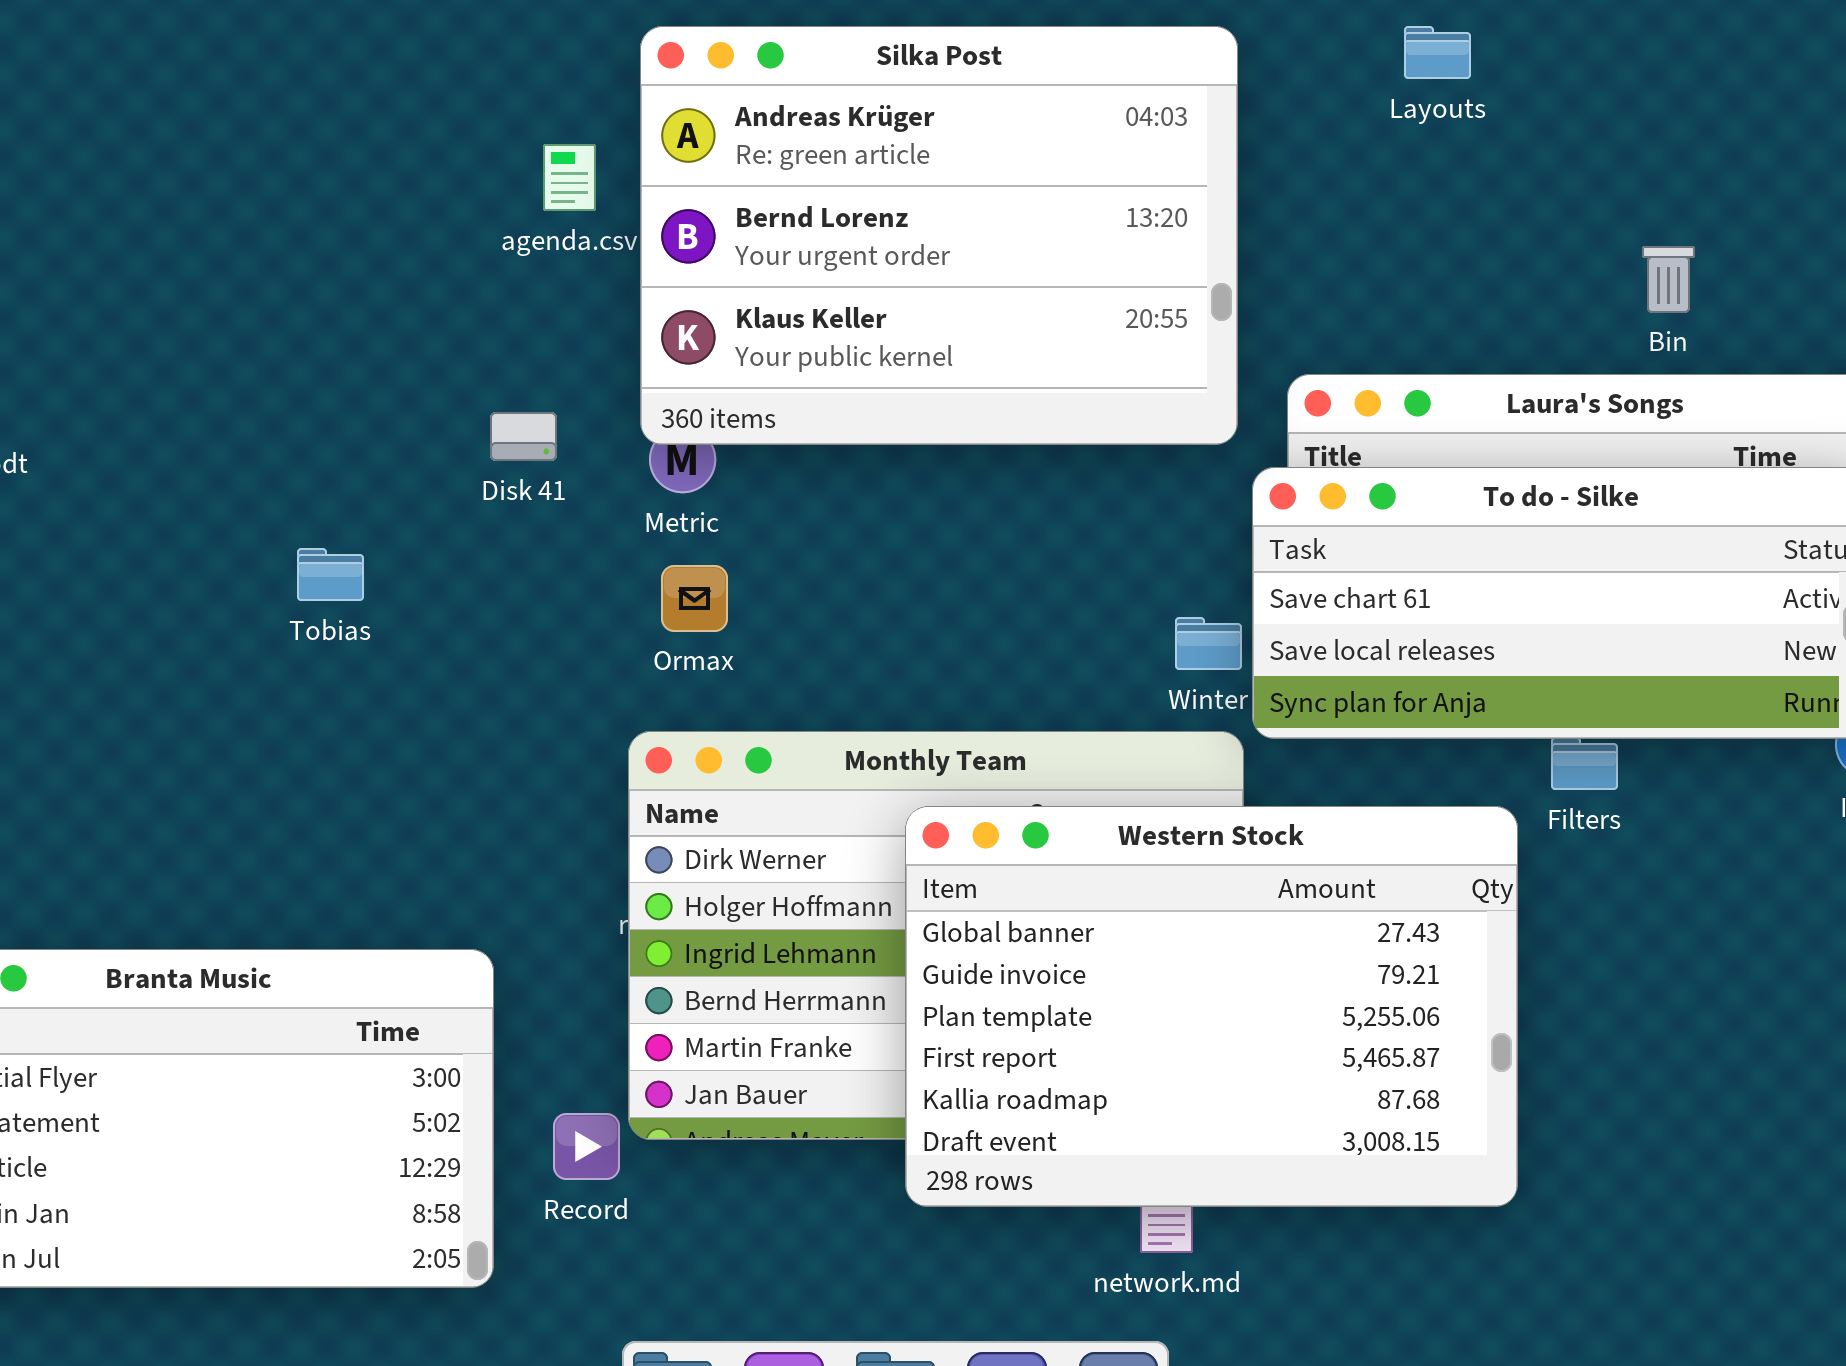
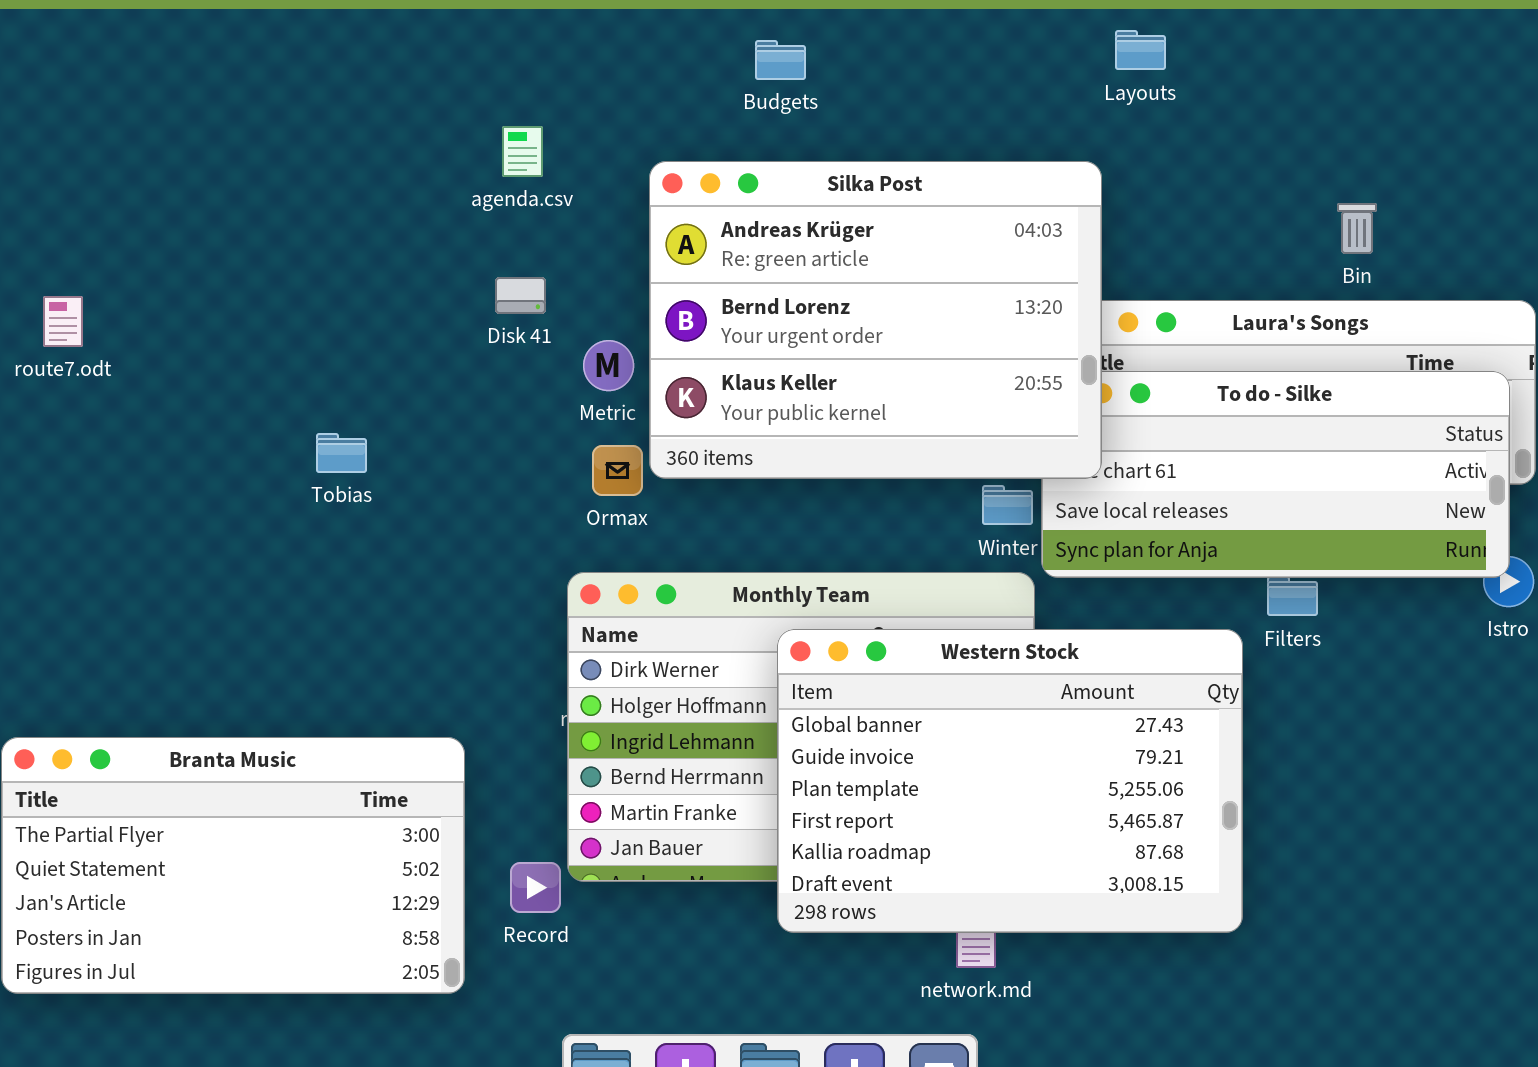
Silka Post: [640,26,1238,445] -> [649,161,1102,479], moved
Layouts: [1404,26,1471,79] -> [1115,30,1166,70], moved
Disk 41: [490,412,557,461] -> [495,277,546,314], moved

